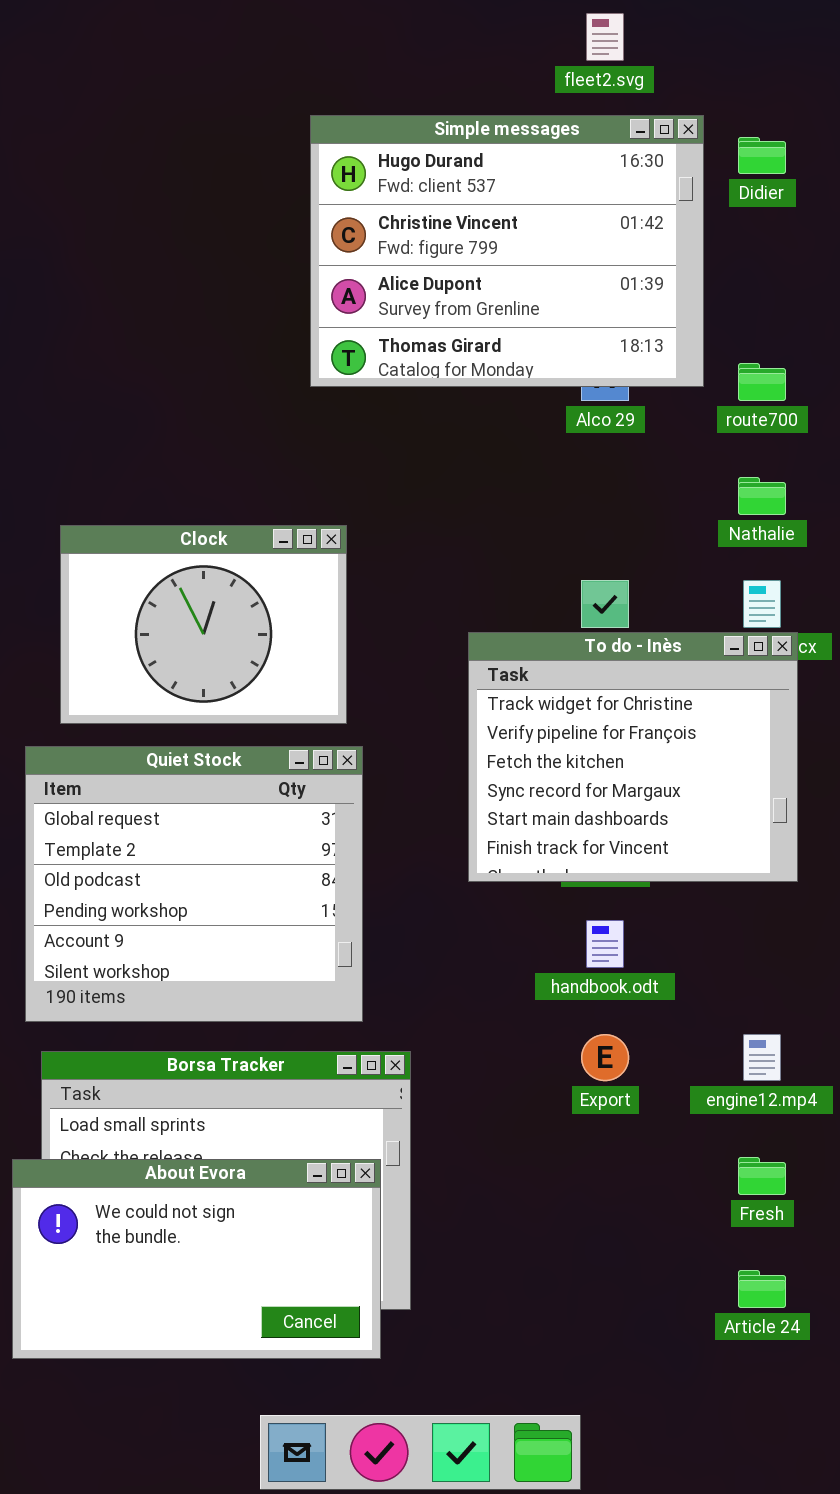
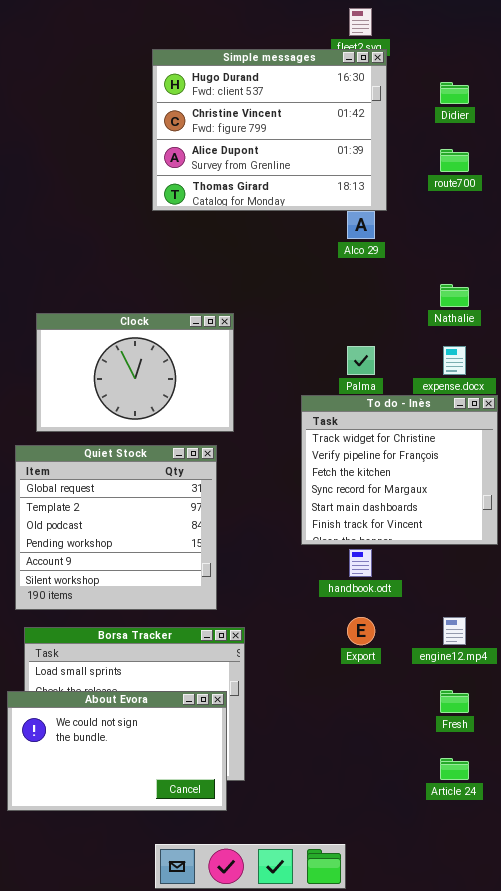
Simple messages: [310,115,704,387] -> [152,49,387,211], moved
route700: [738,363,786,401] -> [440,149,469,172], moved
Clock: [60,525,347,724] -> [36,313,234,432], resized
To do - Inès: [468,632,798,882] -> [301,395,498,545], moved

